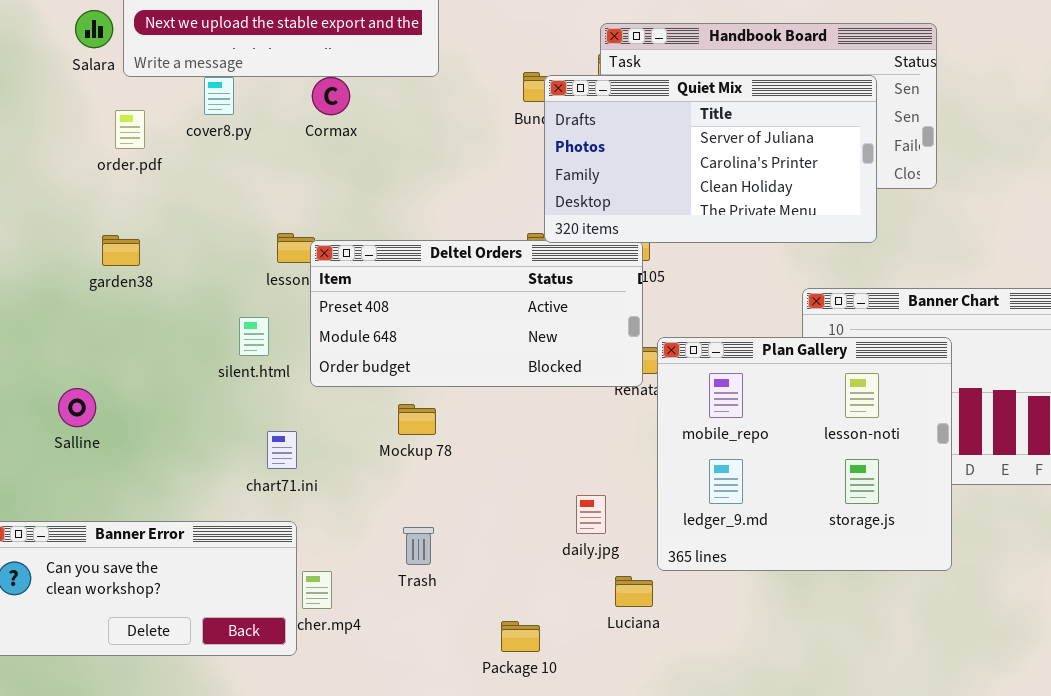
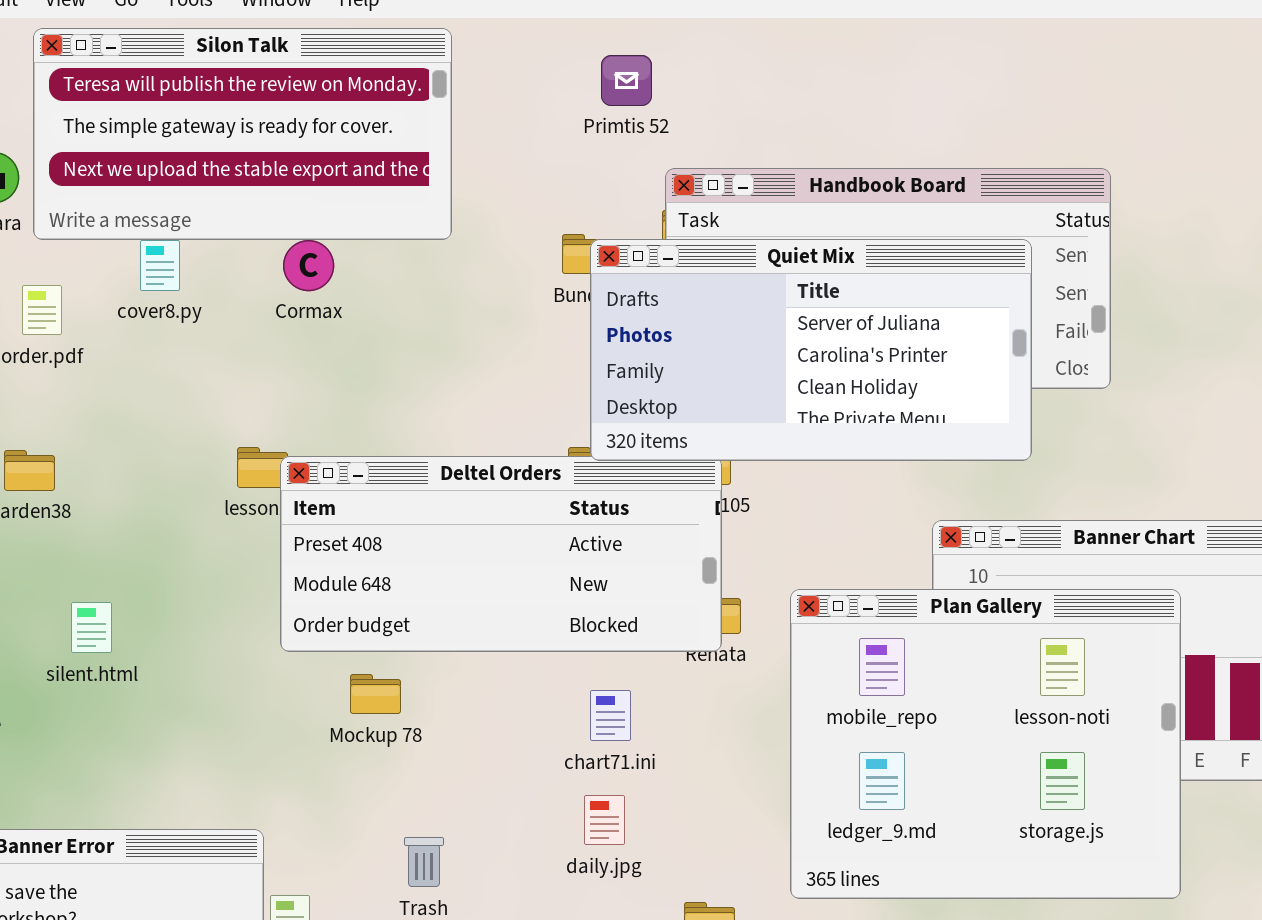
silent.html: [239,317,269,356] -> [71,602,112,653], moved
Plan Gallery: [657,337,952,571] -> [790,589,1181,899], moved
Mockup 78: [398,404,436,435] -> [350,674,401,714], moved
chart71.ini: [267,431,297,469] -> [590,690,631,741], moved
daily.jpg: [576,495,606,534] -> [584,795,625,845], moved

